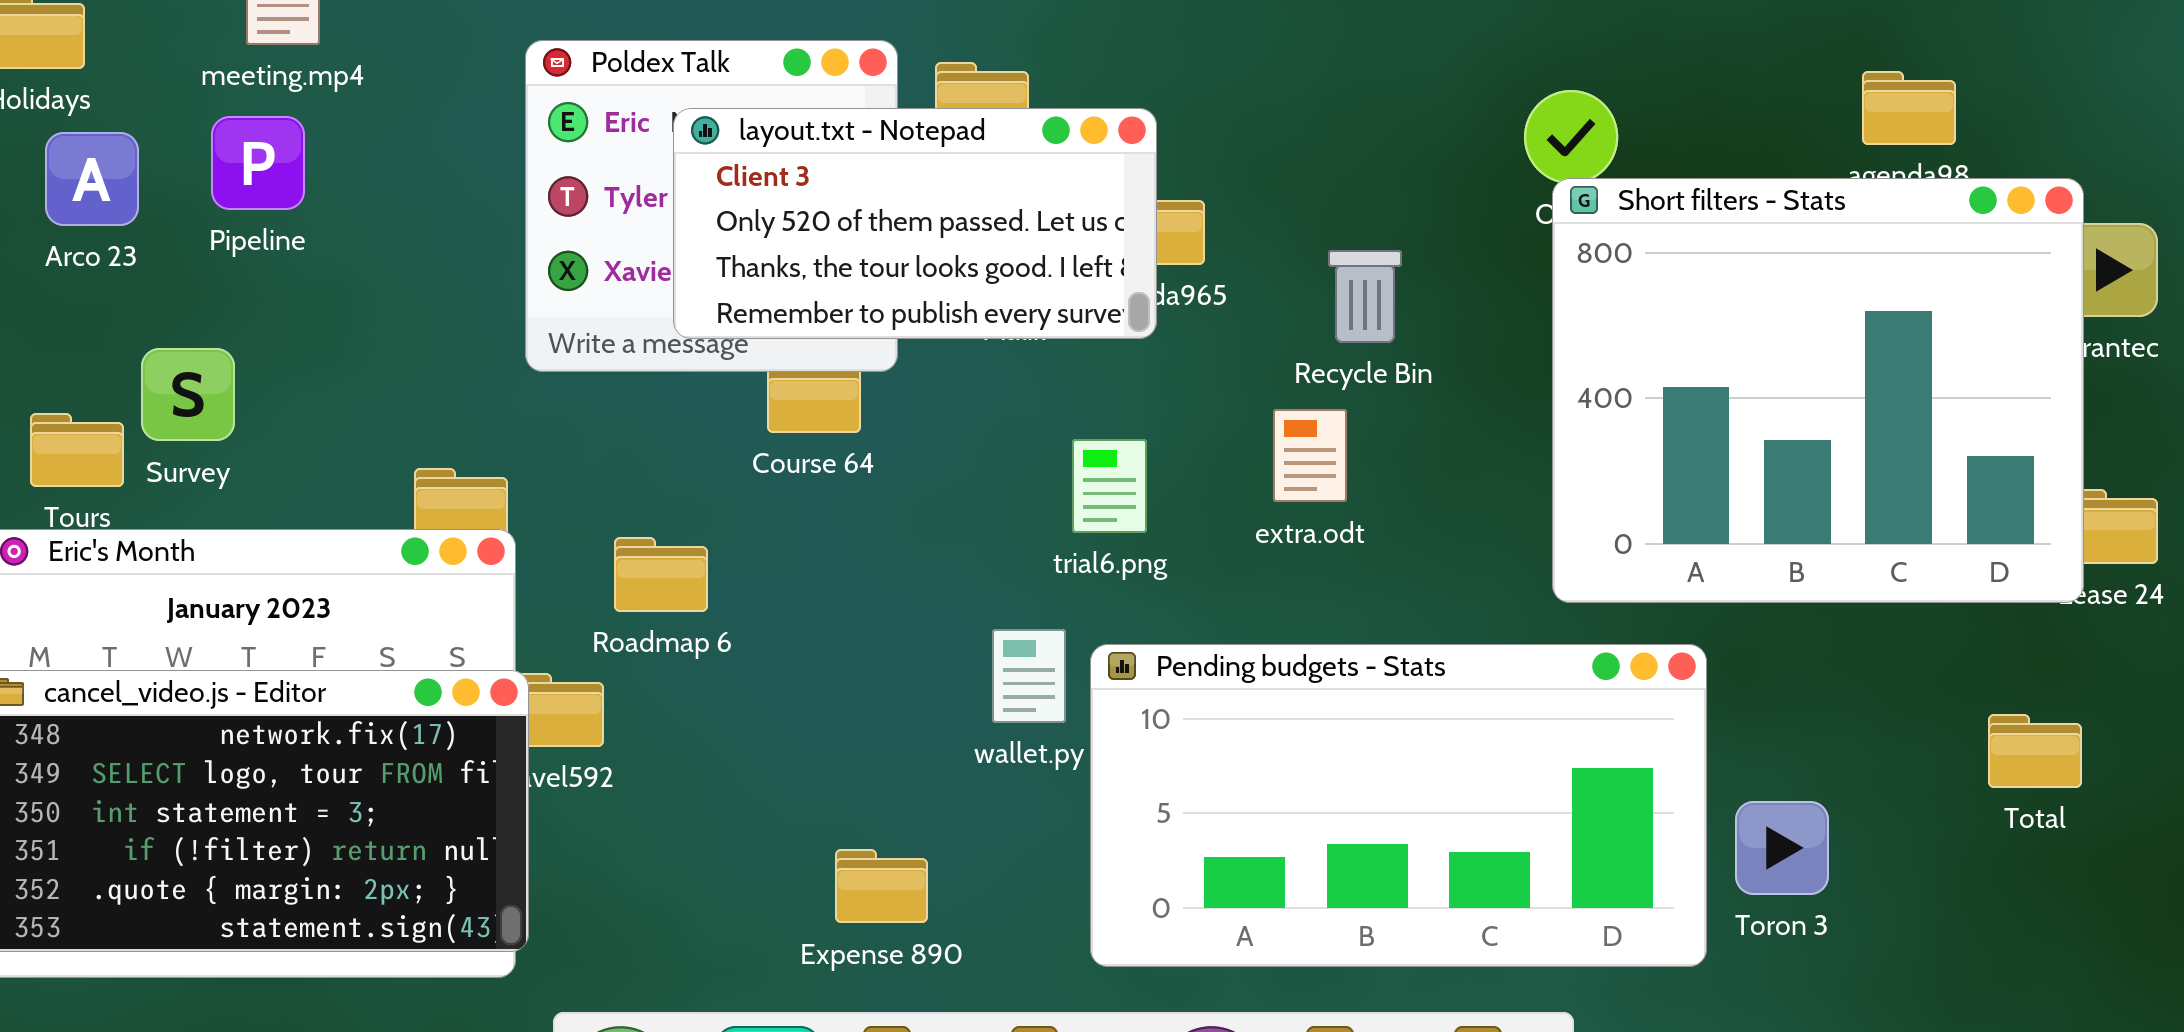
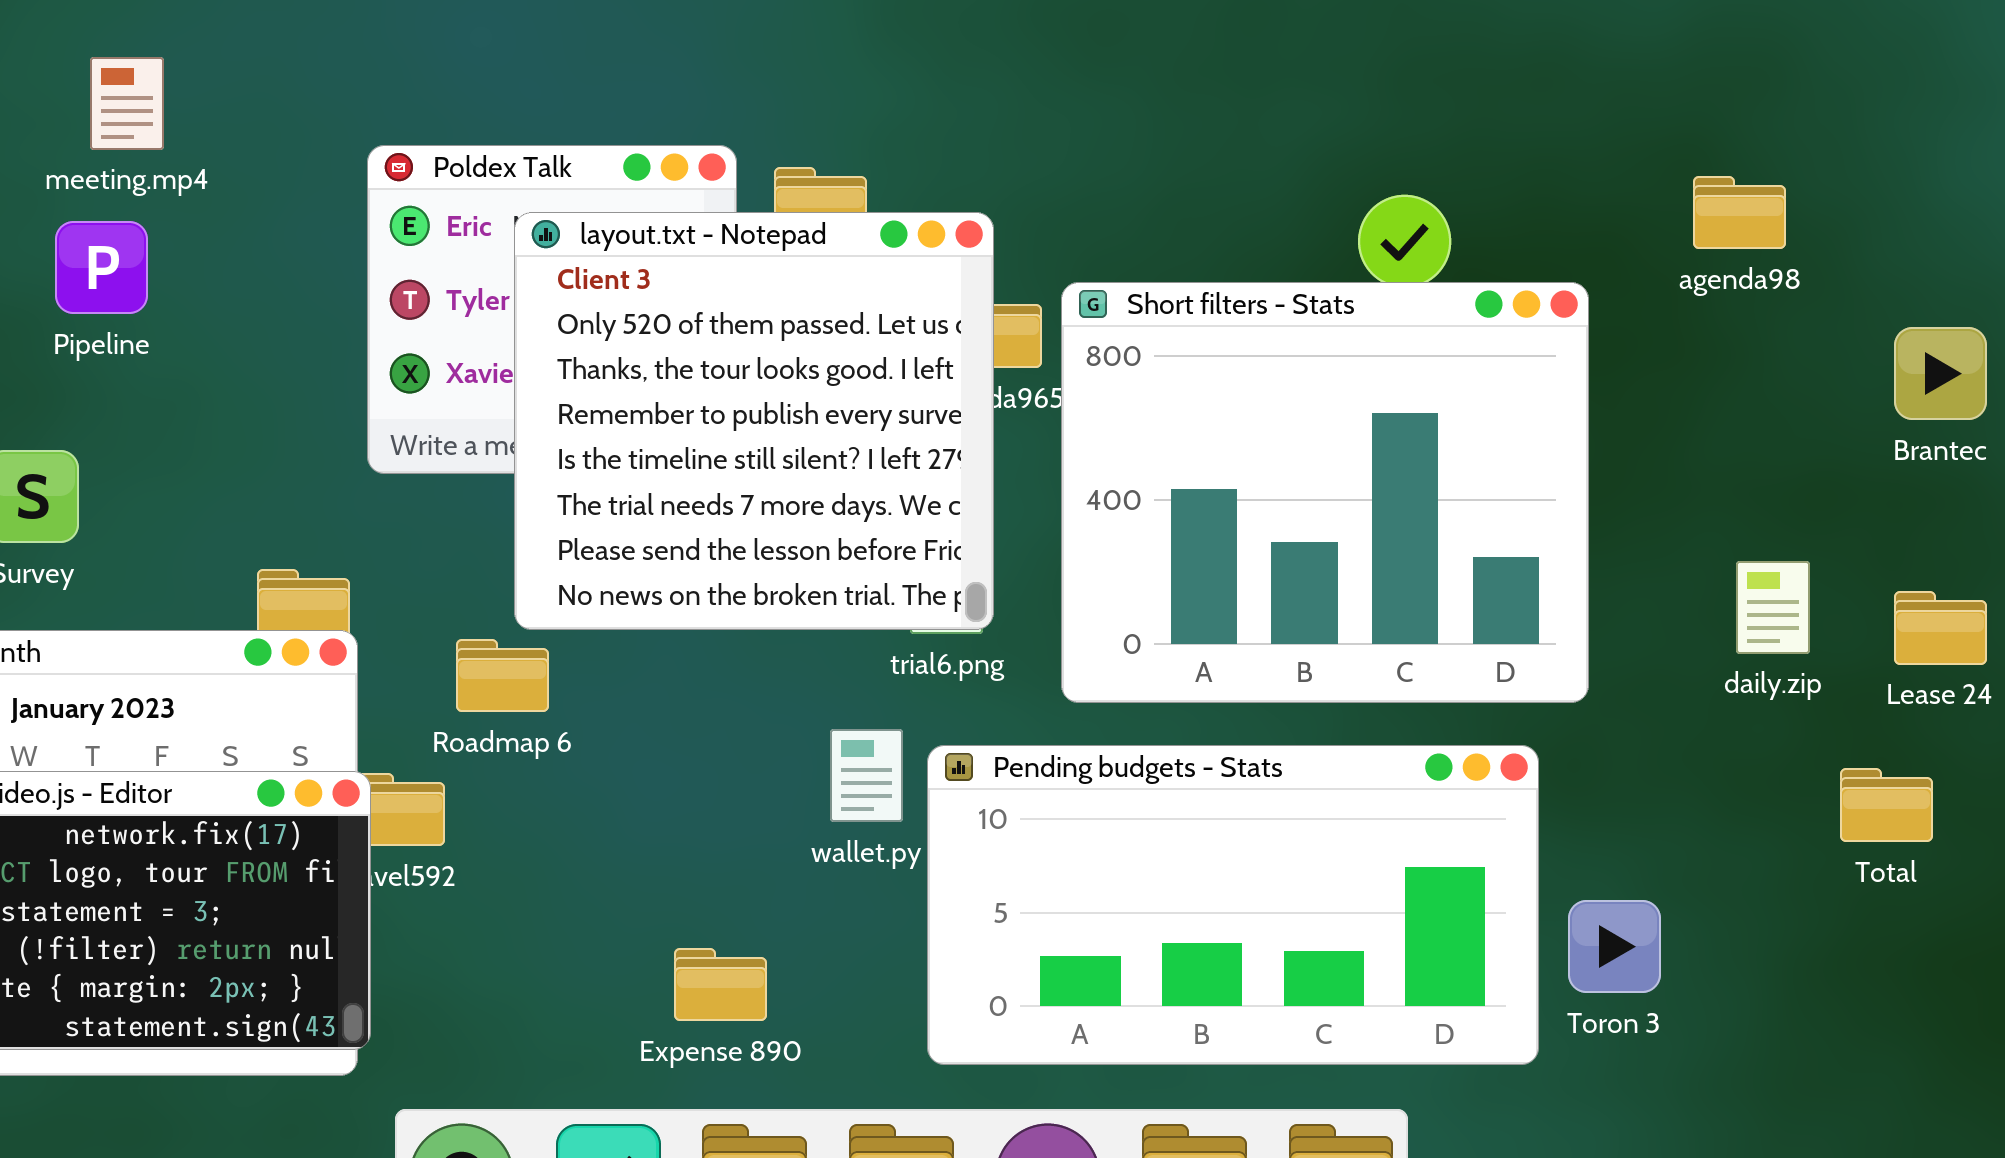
layout.txt - Notepad: [673,108,1157,339] -> [514,212,994,630], resized
Short filters - Stats: [1552,178,2084,603] -> [1061,282,1589,703], moved
Total: [1988,714,2082,788] -> [1840,768,1933,842], moved

